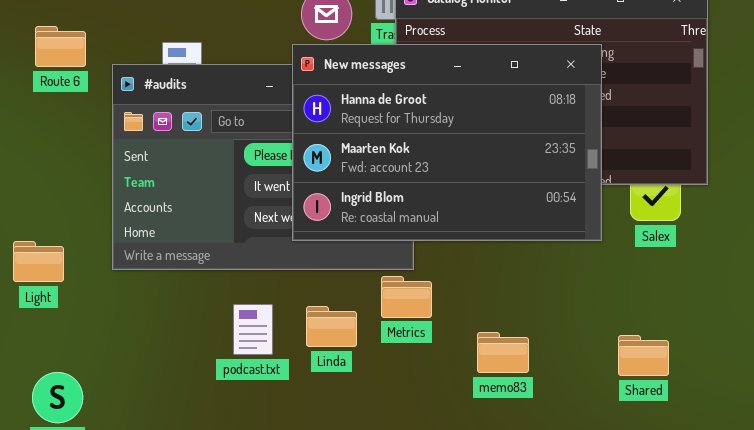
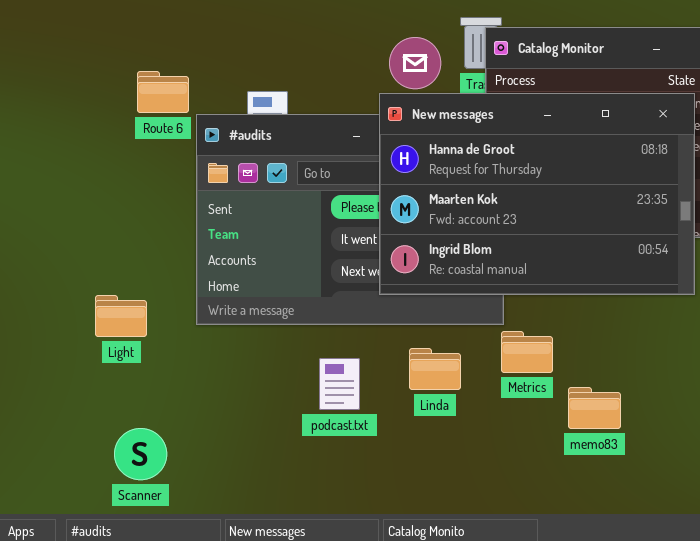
Route 6: [35,26,86,67] -> [137,71,189,113], moved
Metrics: [381,276,432,318] -> [501,331,553,373], moved
Linda: [306,306,357,347] -> [409,348,461,390], moved

